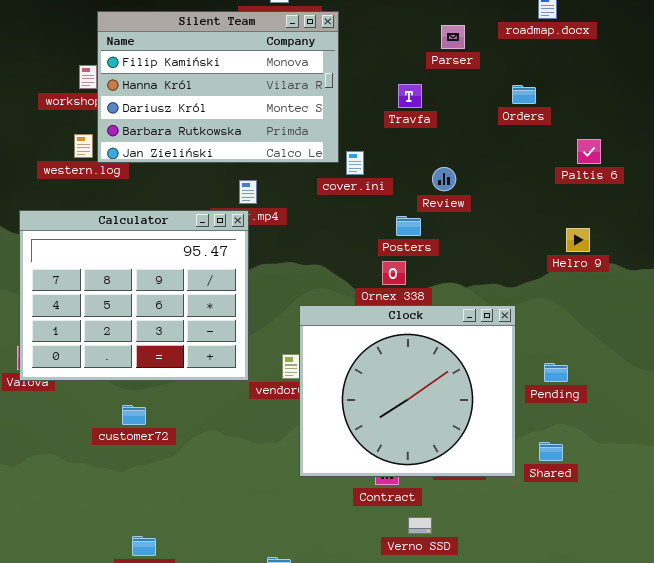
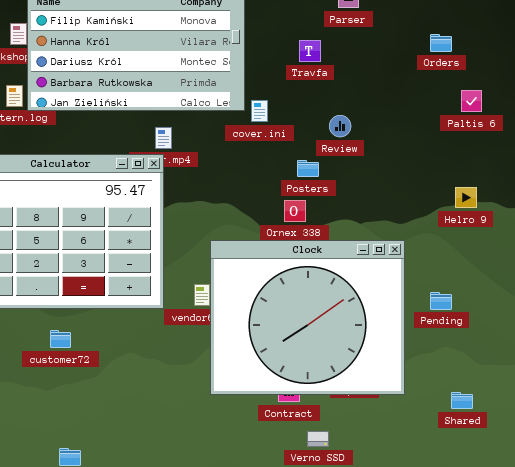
Orders: [512,85,536,104] -> [430,34,452,52], moved
Helro 9: [566,228,590,252] -> [455,187,477,208], moved
Shared: [539,442,563,461] -> [451,392,473,409], moved

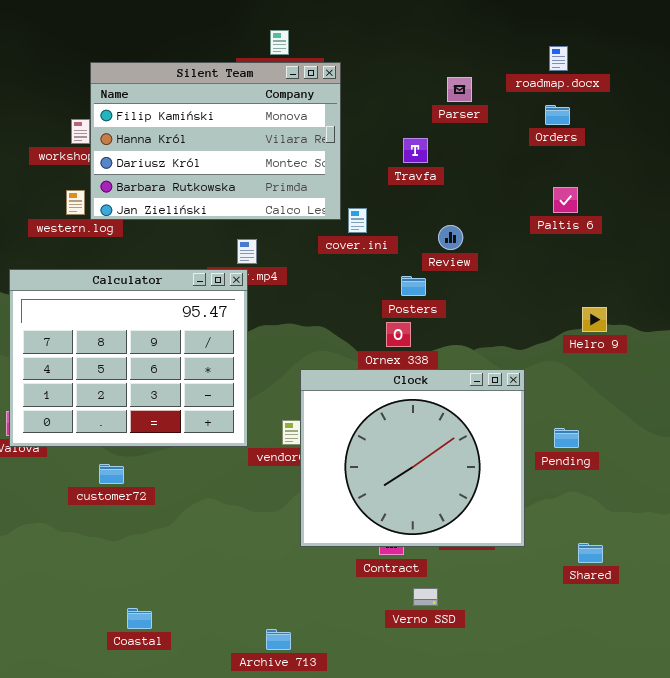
Orders: [430,34,452,52] -> [545,105,570,125], moved
Paltis 6: [461,90,482,112] -> [553,187,578,213], moved
customer72: [50,330,71,348] -> [99,464,124,484], moved

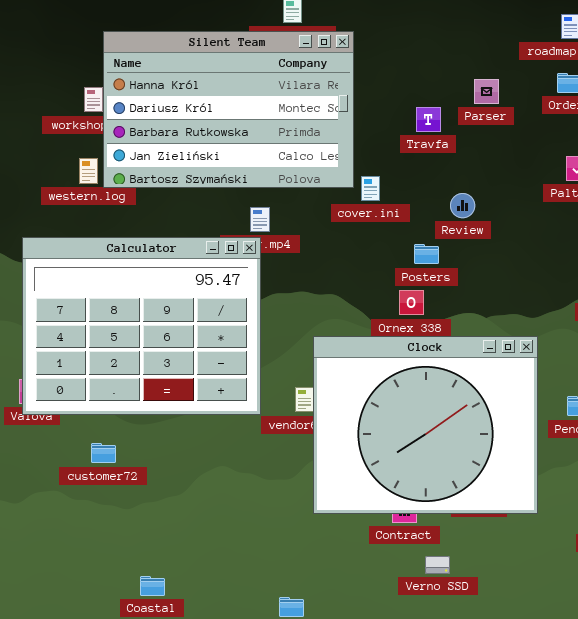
Silent Team: [90,62,341,220] -> [103,31,354,188], scrolled down 1 row
Parser: [447,77,472,102] -> [474,79,499,104], moved
customer72: [99,464,124,484] -> [91,443,116,463], moved

